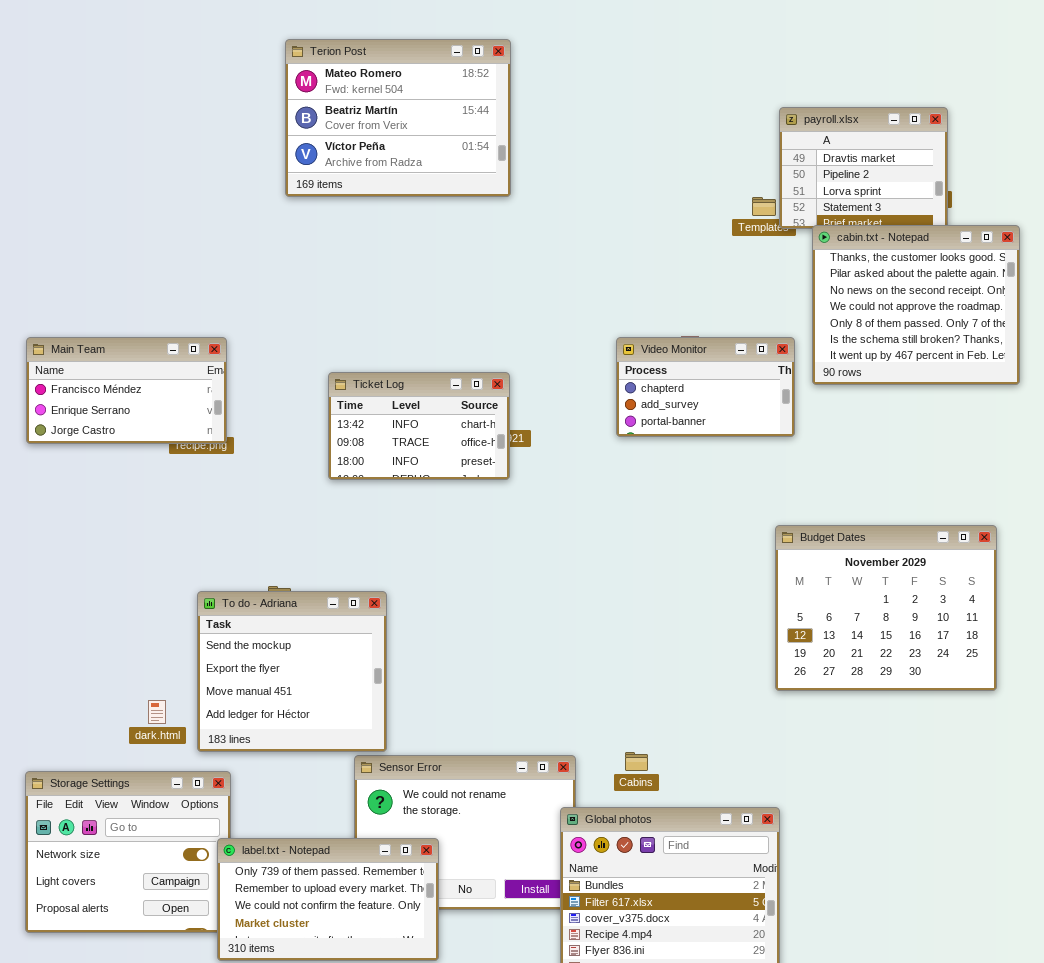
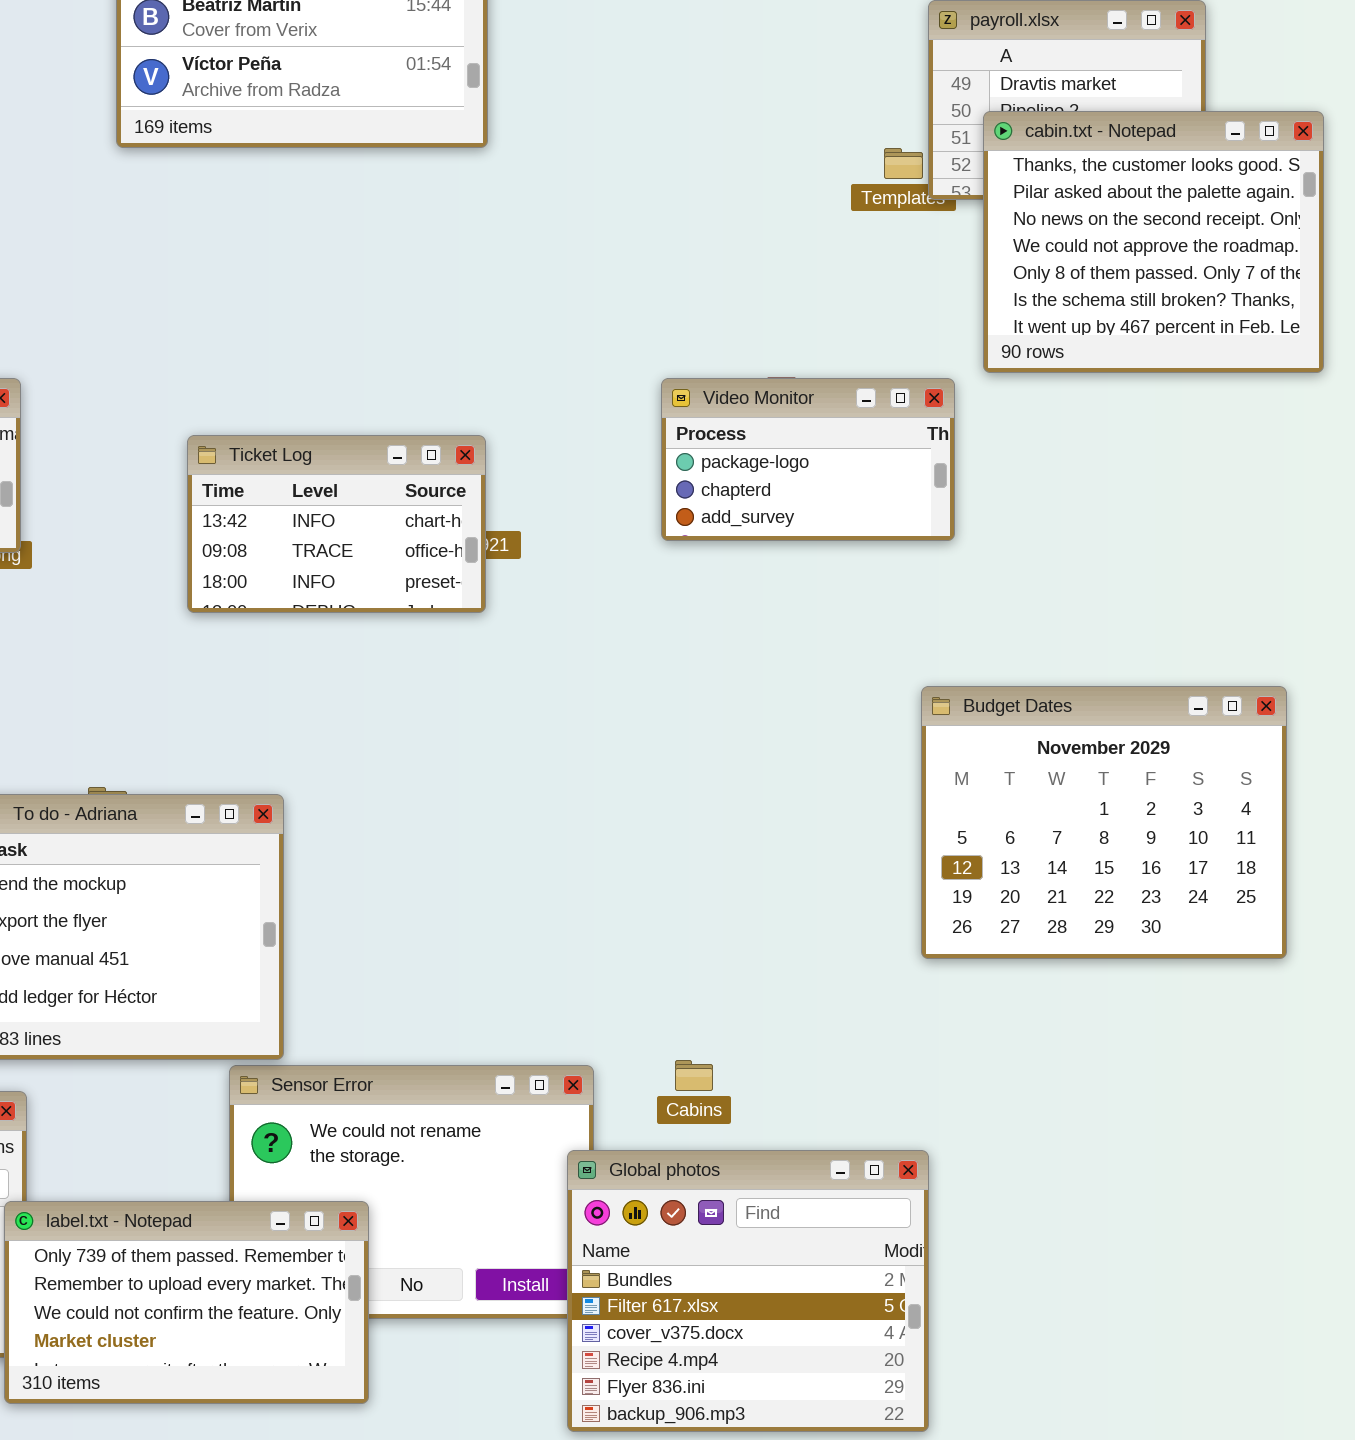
cabin.txt - Notepad: [812,225,1020,385] -> [983,111,1324,373], moved
Video Monitor: [616,337,795,437] -> [661,378,955,541], scrolled up 1 row

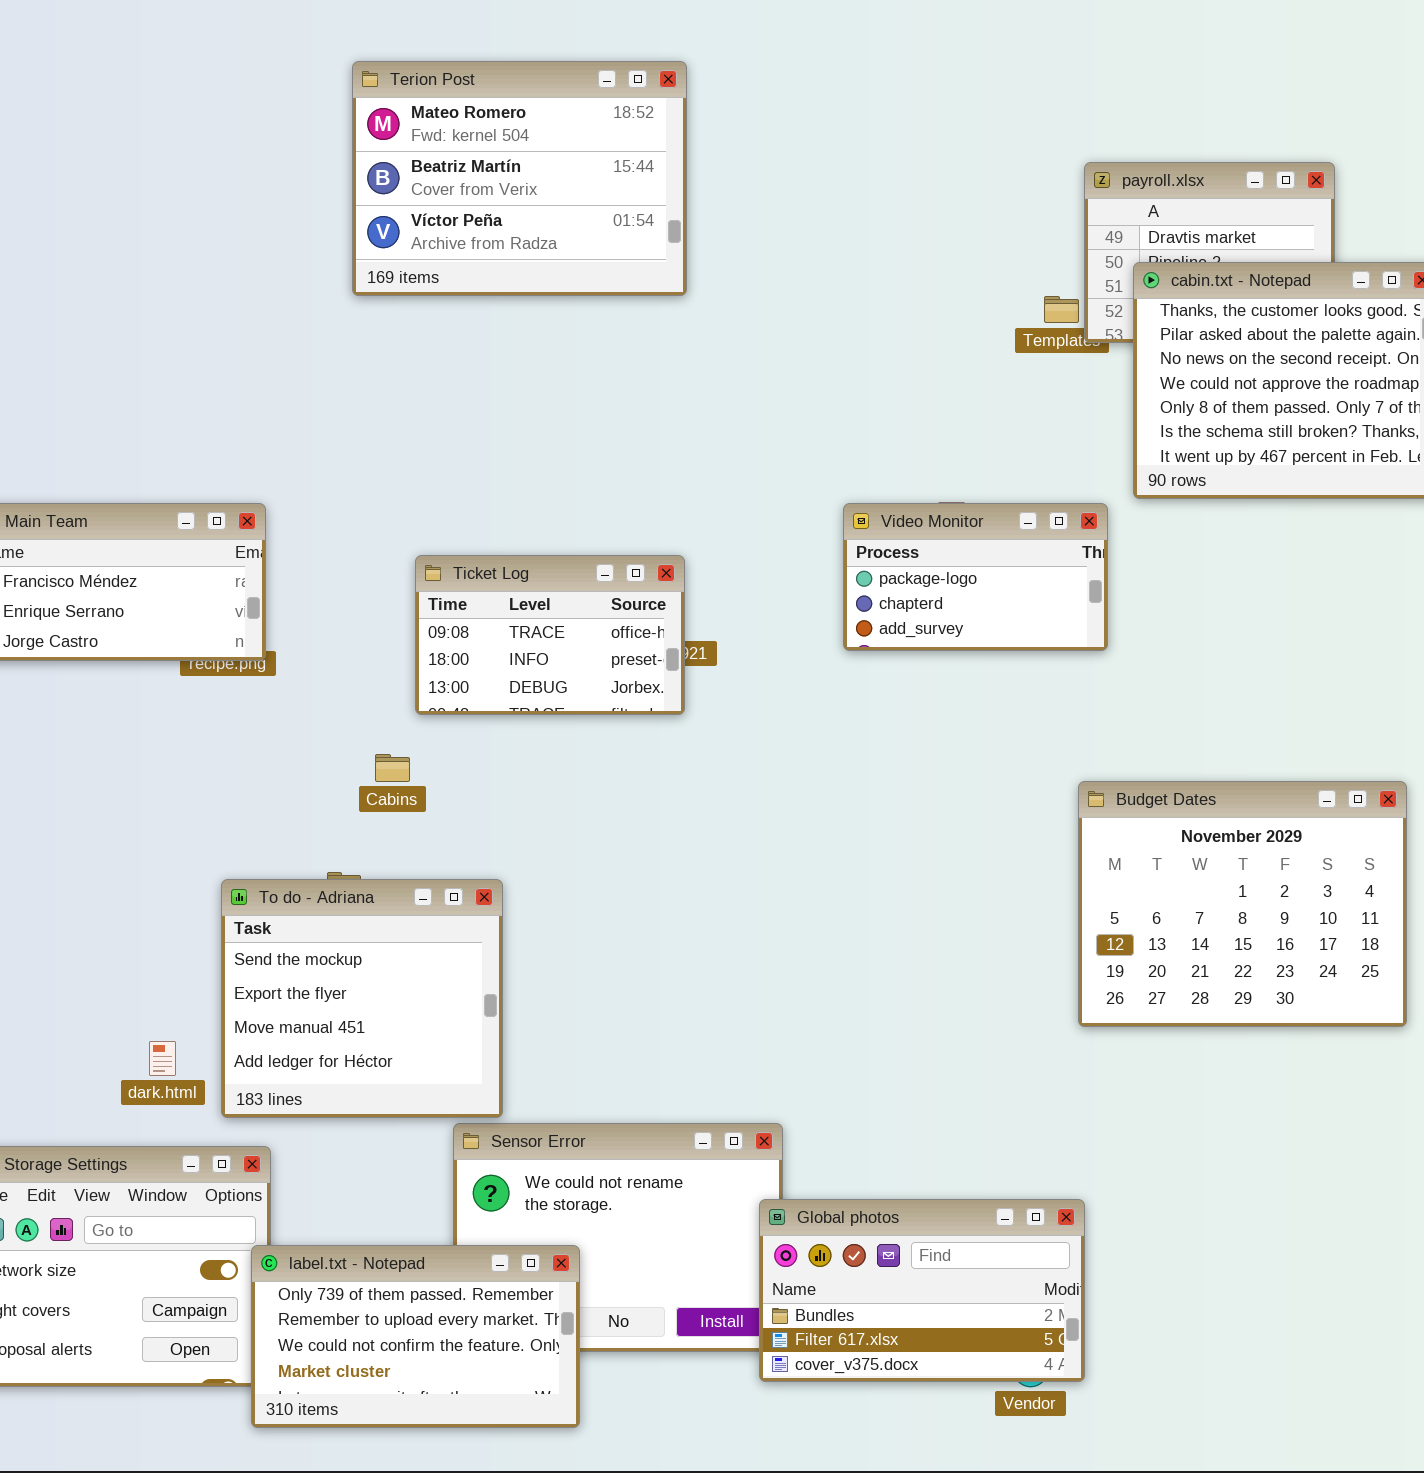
Ticket Log: [187,435,486,613] -> [415,555,685,715], scrolled down 1 row
Cabins: [675,1060,713,1091] -> [375,754,410,782], moved
Global photos: [567,1150,929,1432] -> [759,1199,1085,1382], resized

